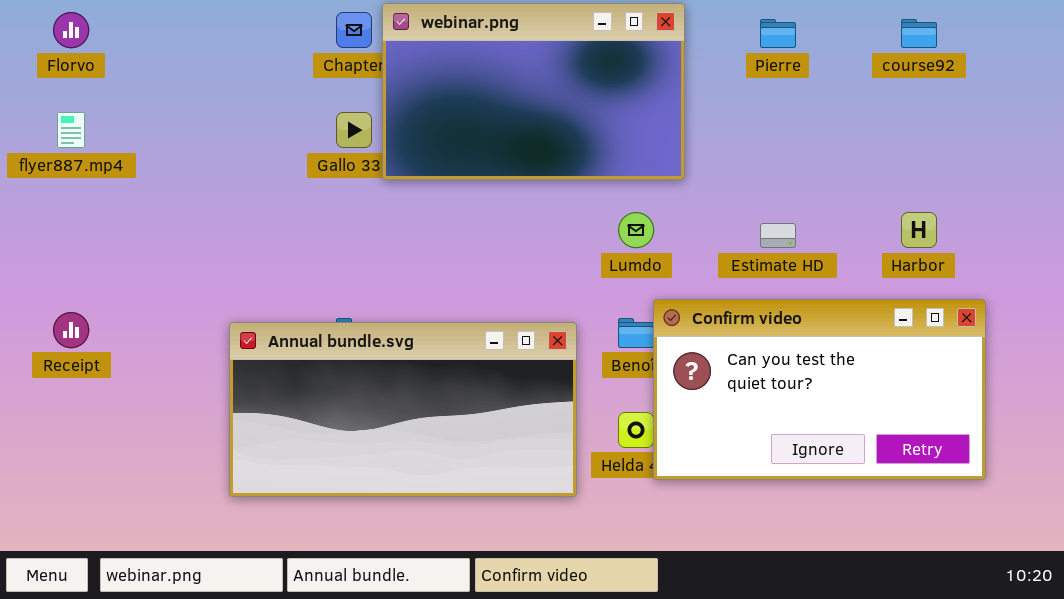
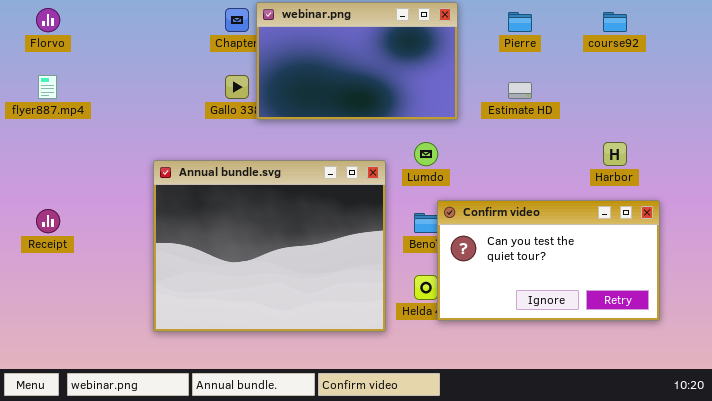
Estimate HD: [760,223,796,248] -> [508,82,532,99], moved
Annual bundle.svg: [229,322,577,497] -> [153,160,386,332], resized

